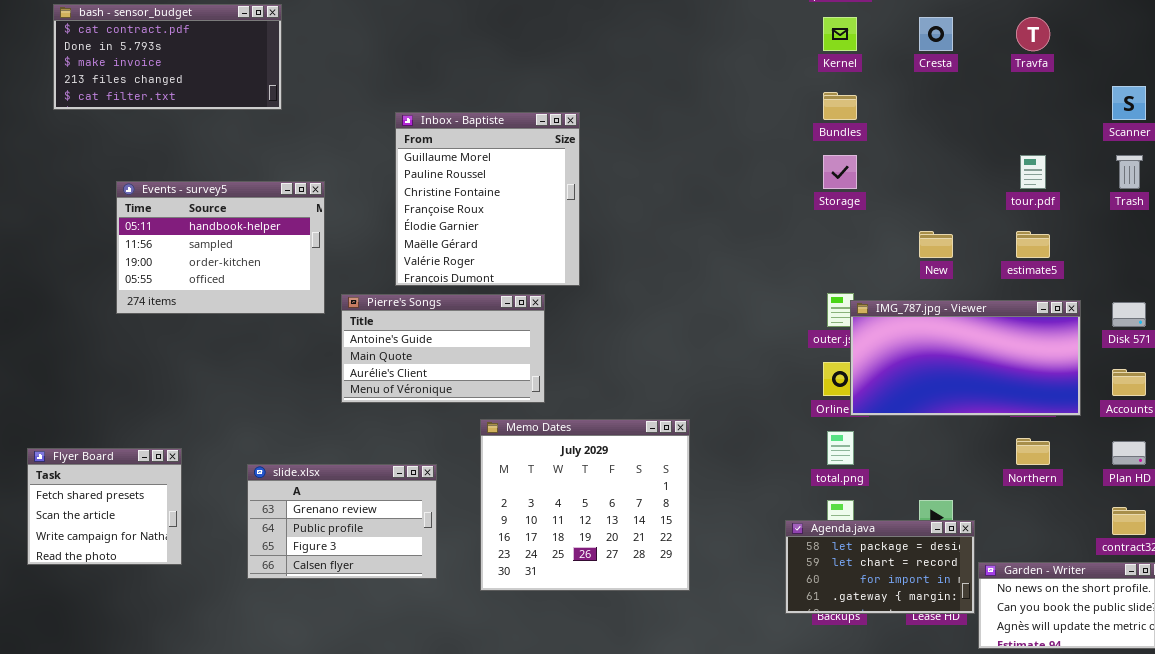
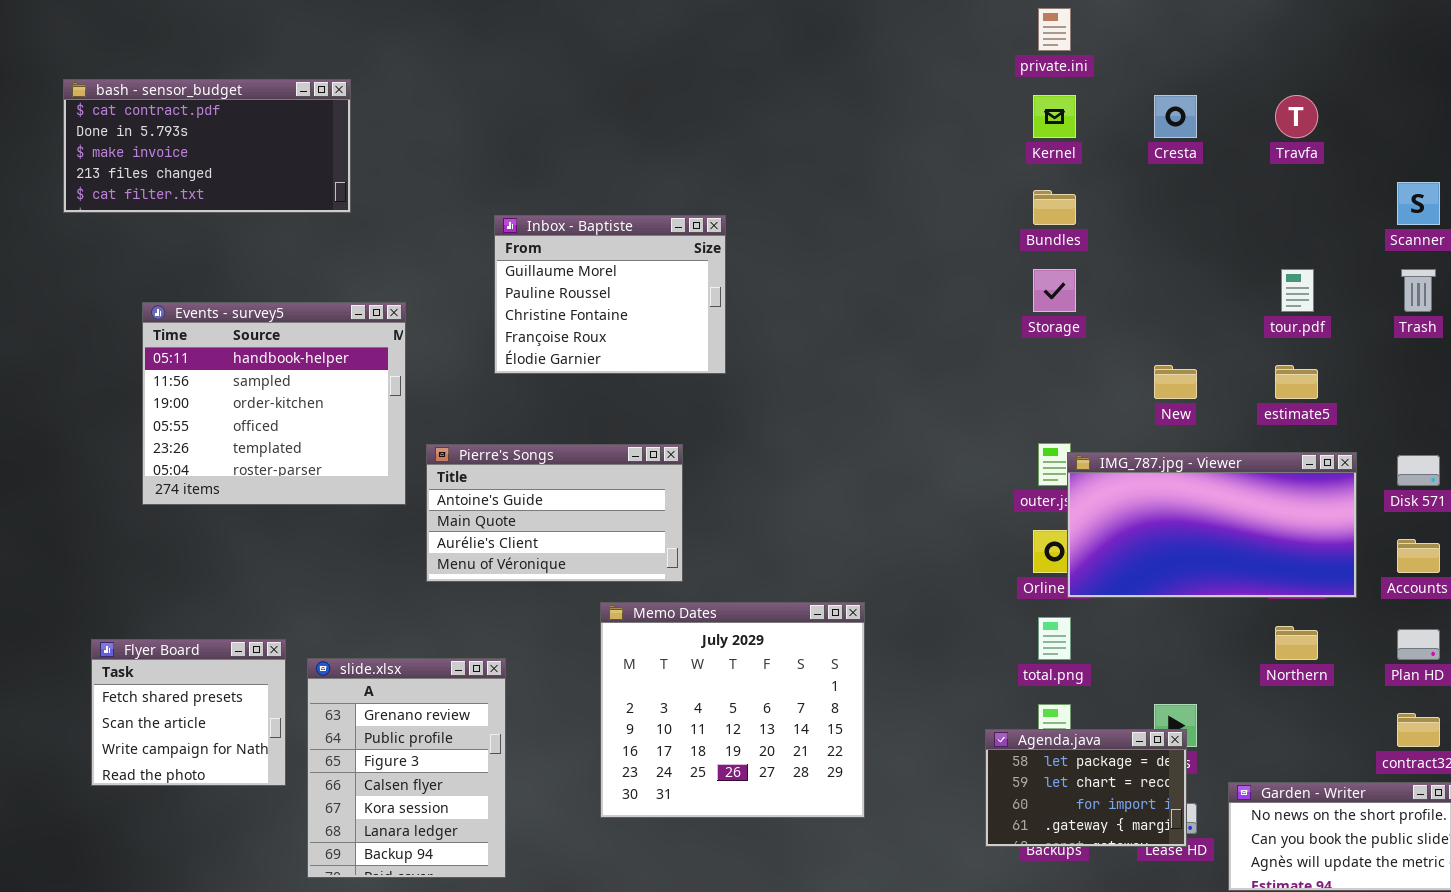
Inbox - Baptiste: [395,112,580,286] -> [494,215,726,374], resized
Events - survey5: [116,181,325,314] -> [142,302,406,505], resized
Flyer Board: [27,448,182,565] -> [91,639,286,786], moved
slide.xlsx: [247,464,437,579] -> [307,658,506,878], resized
Agenda.java: [785,520,975,614] -> [985,729,1187,847], resized

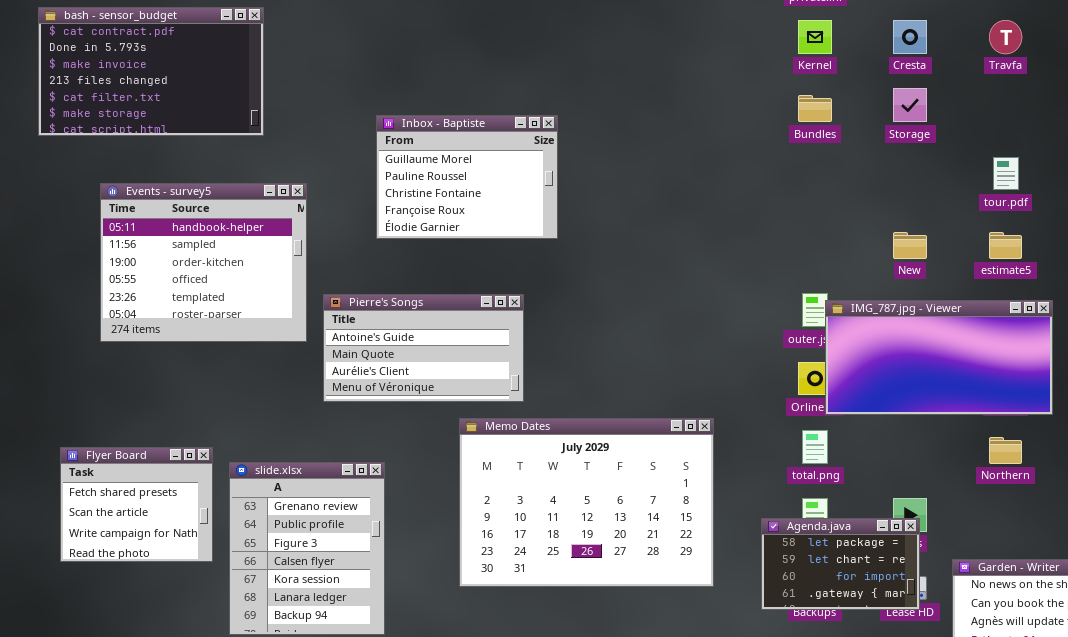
bash - sensor_budget: [63,79,351,213] -> [38,7,264,136], resized
Storage: [1033,269,1076,312] -> [893,88,927,122], moved
Memo Dates: [600,602,865,818] -> [459,418,714,587], resized

